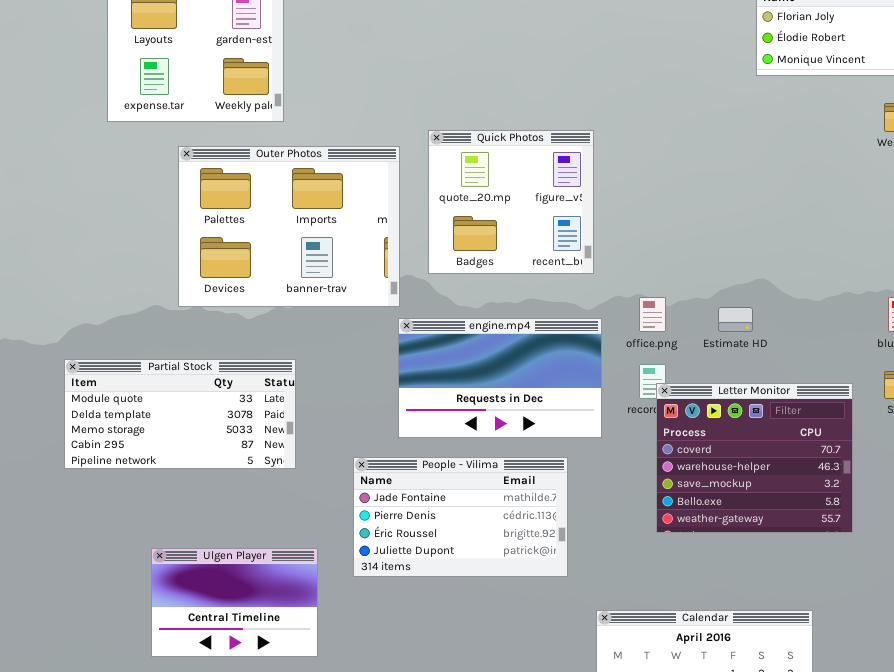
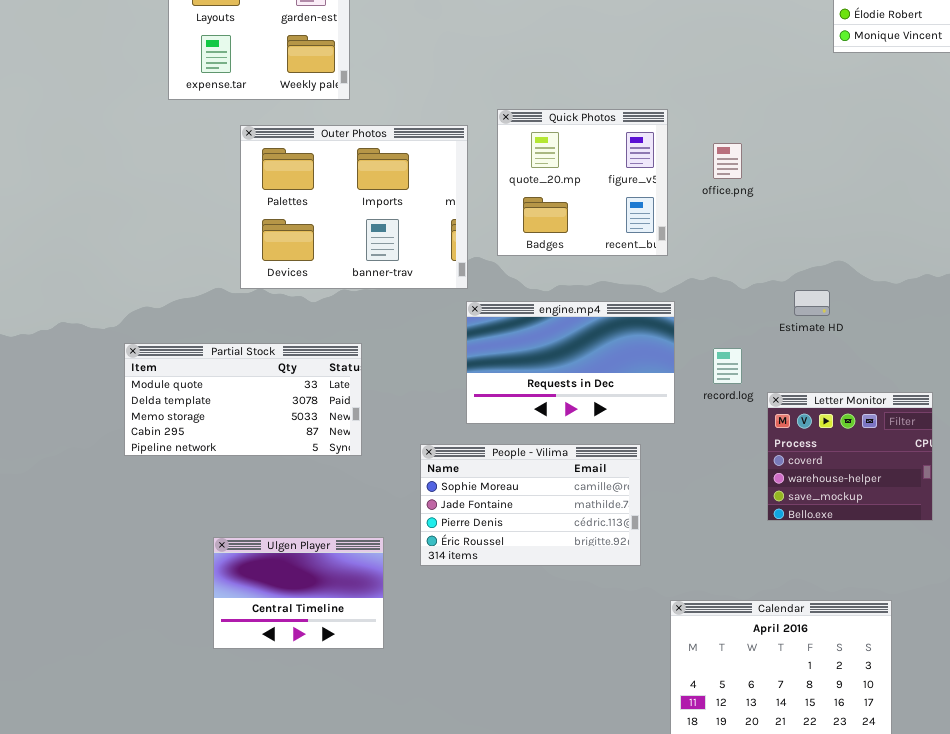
office.png: [639,297,666,332] -> [713,143,742,179], moved
Letter Monitor: [656,383,853,533] -> [767,392,933,521], resized
People - Vilima: [353,457,568,577] -> [420,444,641,566], scrolled up 1 row

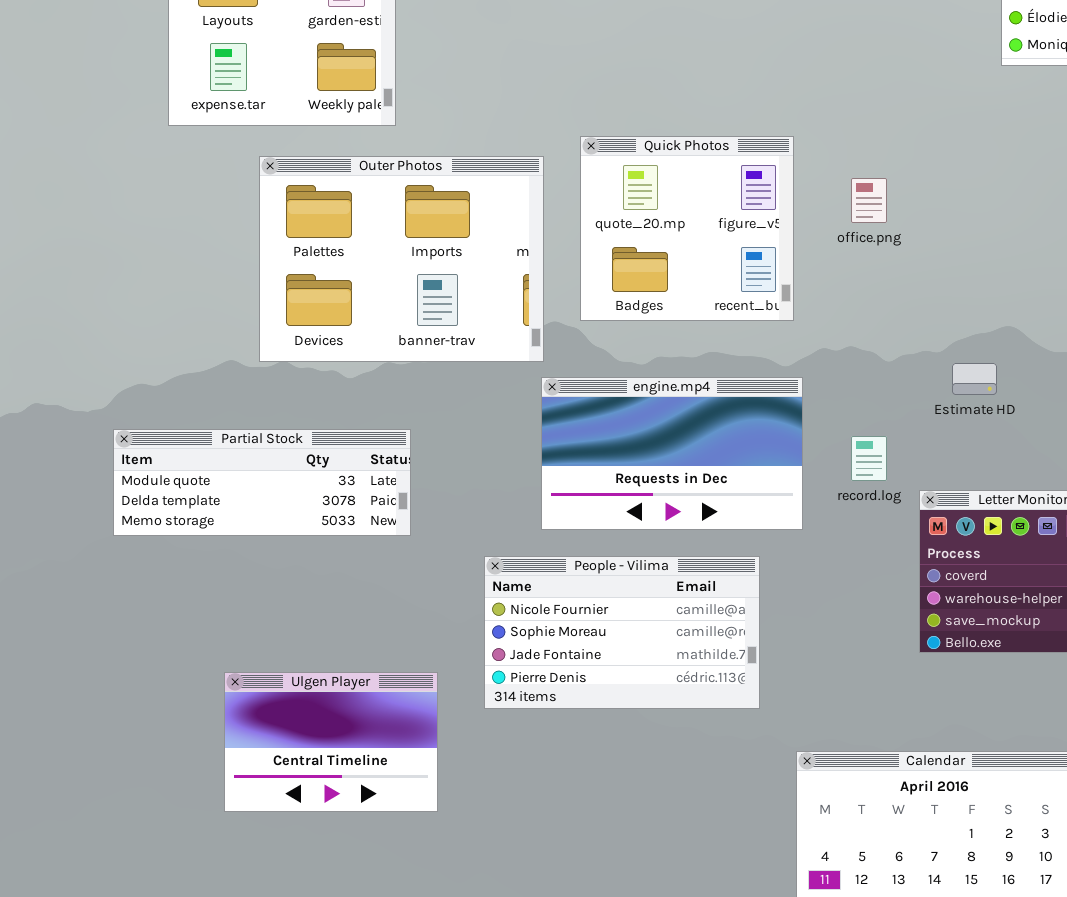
Partial Stock: [124,343,362,456] -> [113,429,411,536], resized
People - Vilima: [420,444,641,566] -> [484,556,760,709], scrolled up 1 row

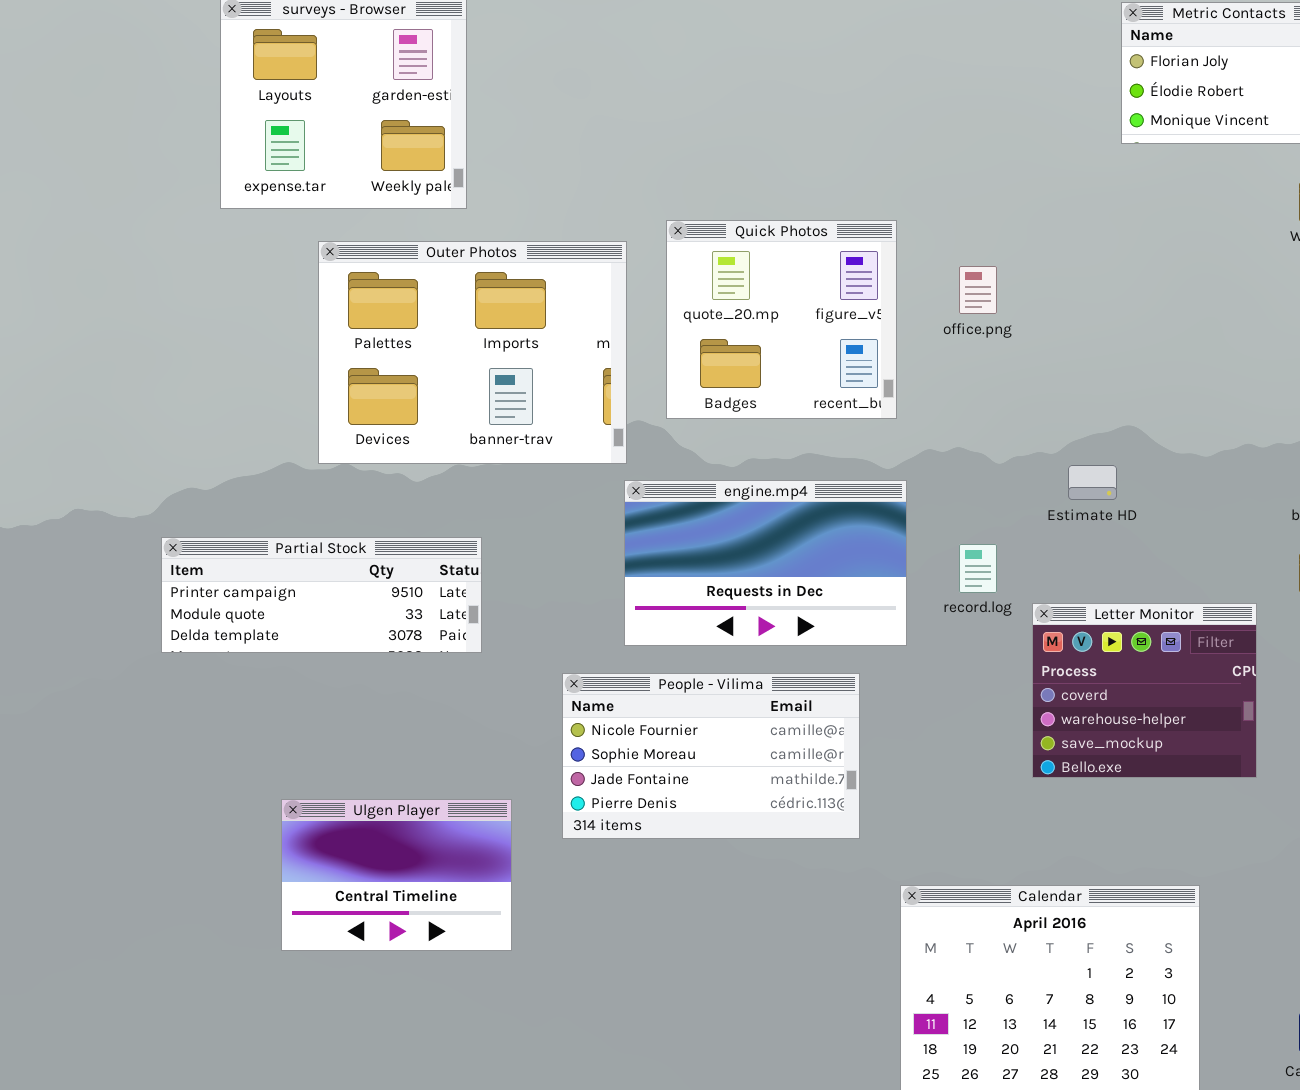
Partial Stock: [113,429,411,536] -> [161,537,482,653], scrolled up 1 row

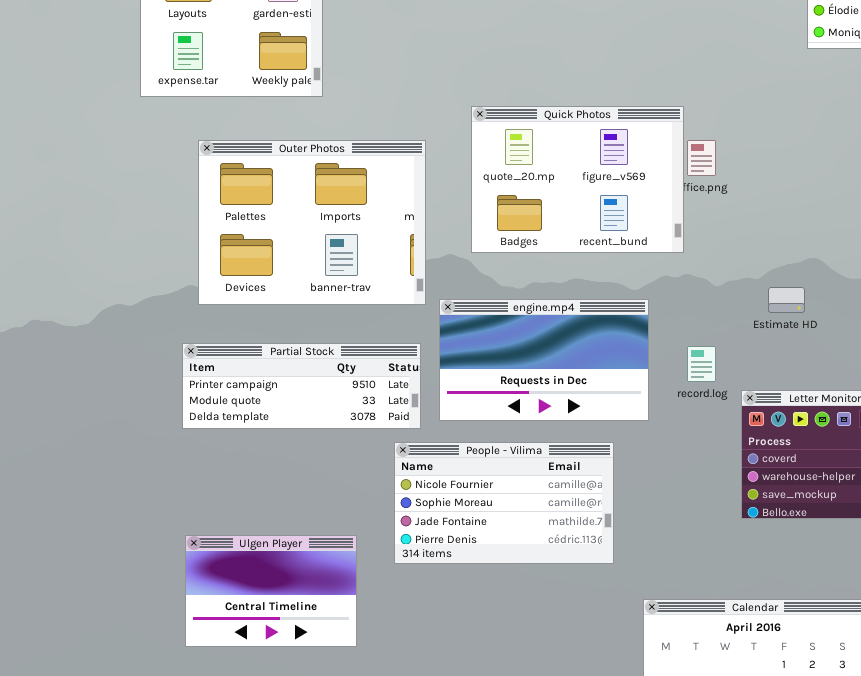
Quick Photos: [666,220,897,419] -> [471,106,684,253], resized
Outer Photos: [318,241,627,464] -> [198,140,426,305], moved
Partial Stock: [161,537,482,653] -> [182,343,421,429], moved

